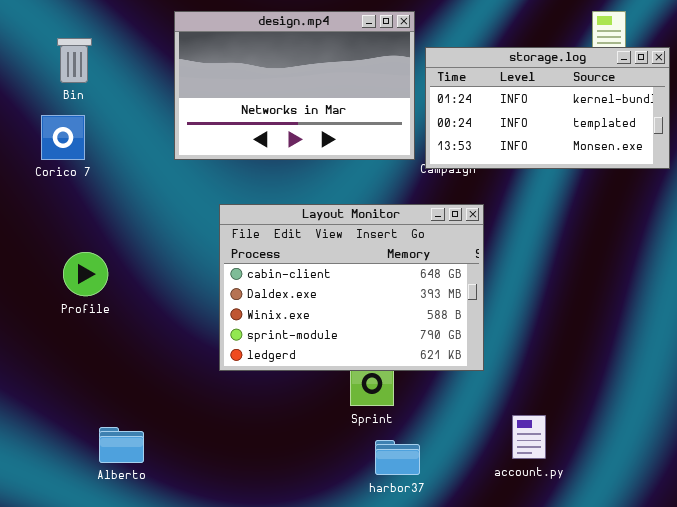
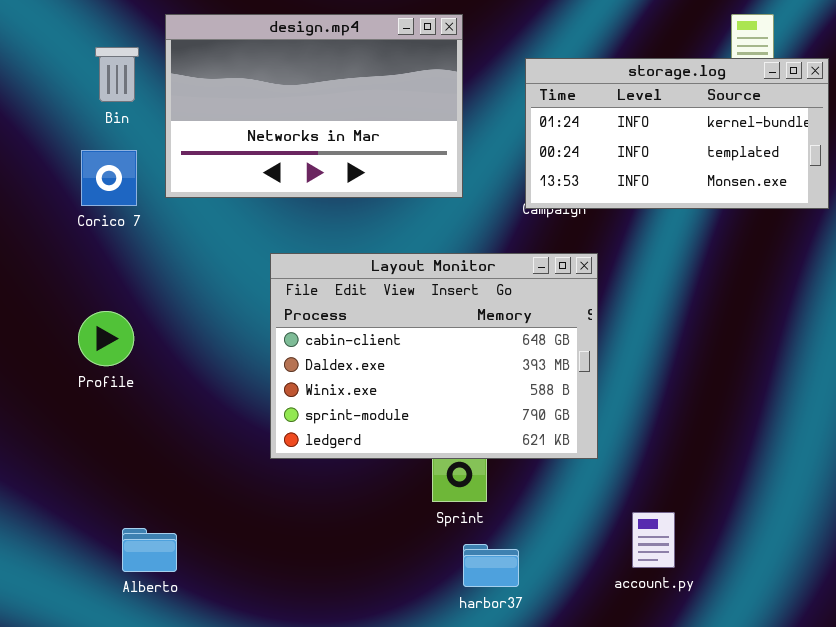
design.mp4: [174,11,415,160] -> [165,14,463,198], moved
Bin: [57,38,92,83] -> [95,47,139,102], moved
Corico 7: [41,115,85,160] -> [81,150,137,206], moved

